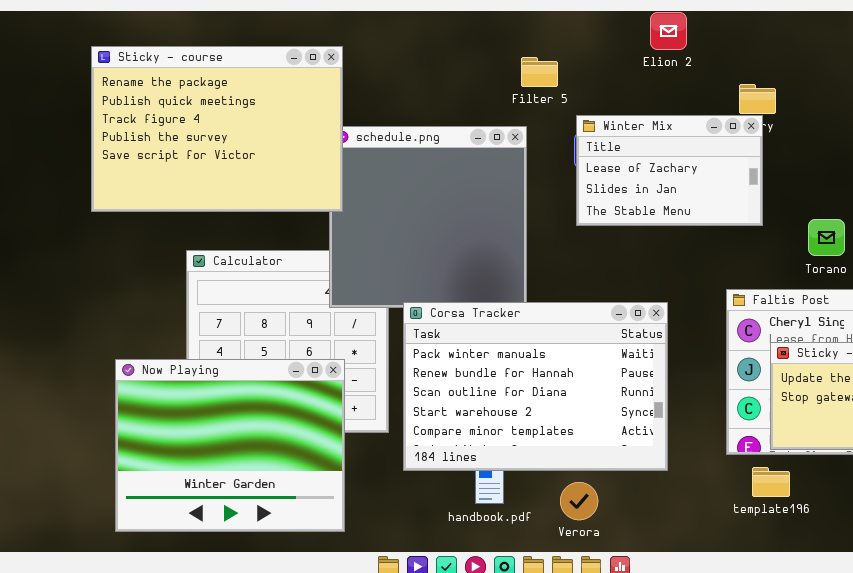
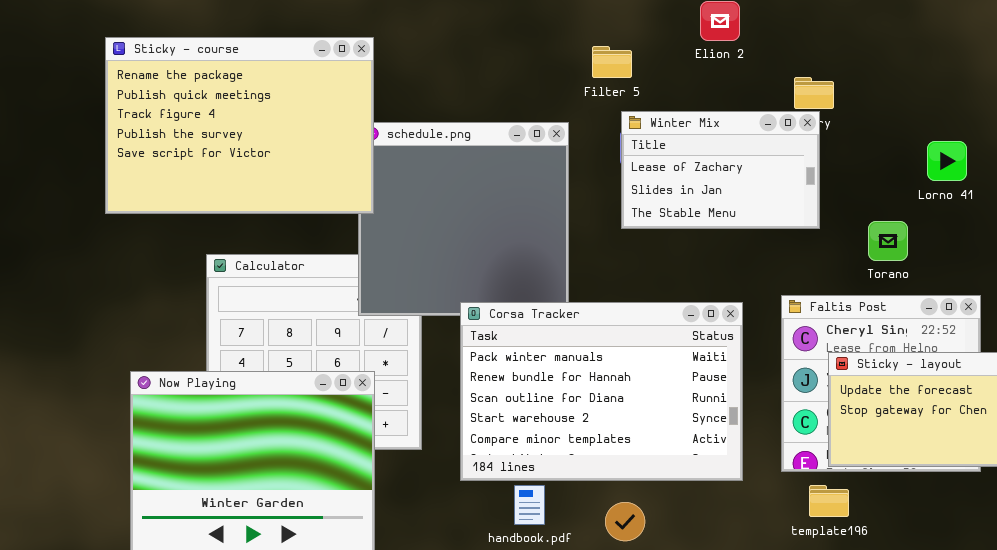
Filter 5: [521,57,558,87] -> [592,46,632,78], moved
Corsa Tracker: [403,302,668,471] -> [460,302,743,481], moved

